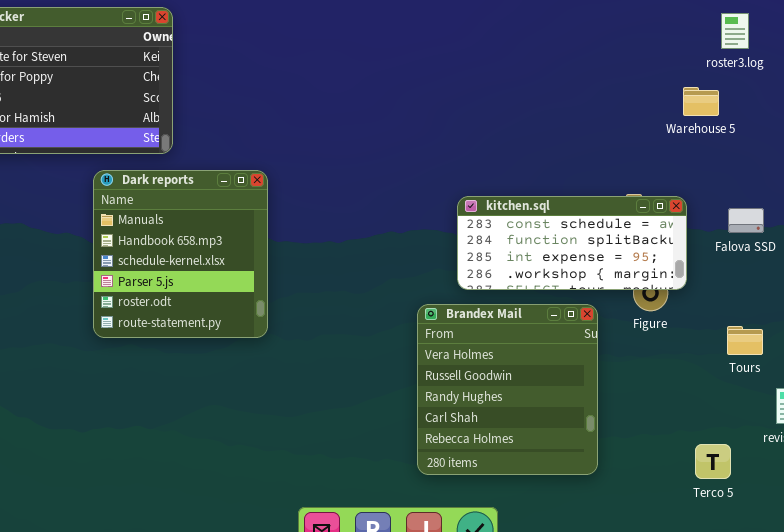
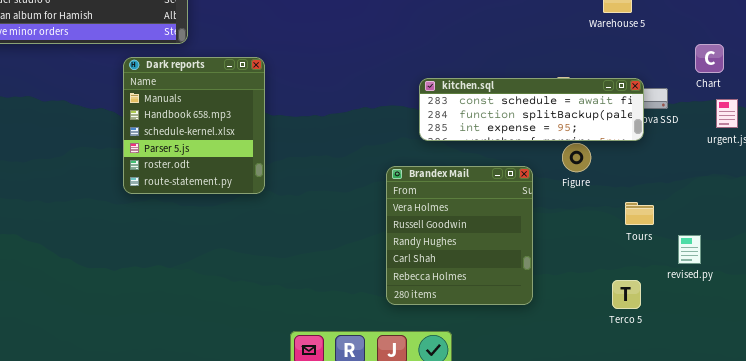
kitchen.sql: [457,196,687,290] -> [419,78,644,141], resized
Tours: [727,326,763,355] -> [625,202,654,225], moved

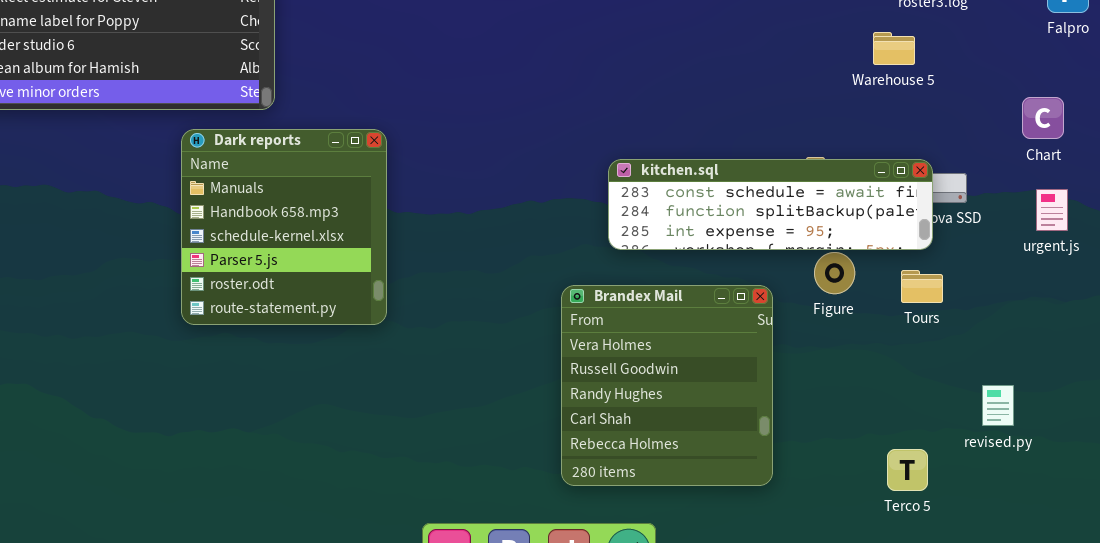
Chart: [695,44,724,73] -> [1022,97,1064,139], moved
Tours: [625,202,654,225] -> [901,270,943,303], moved

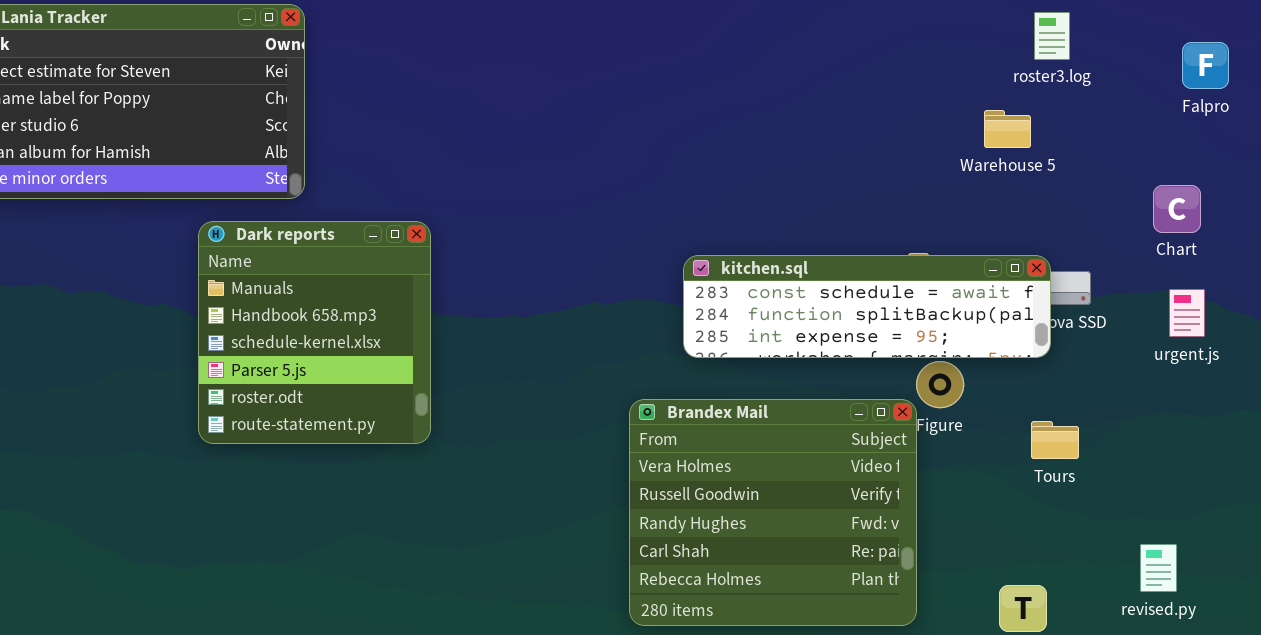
Tours: [901,270,943,303] -> [1031,421,1079,459], moved
Brandex Mail: [561,285,773,486] -> [629,399,917,626], resized
revised.py: [982,385,1014,426] -> [1140,544,1177,592], moved

